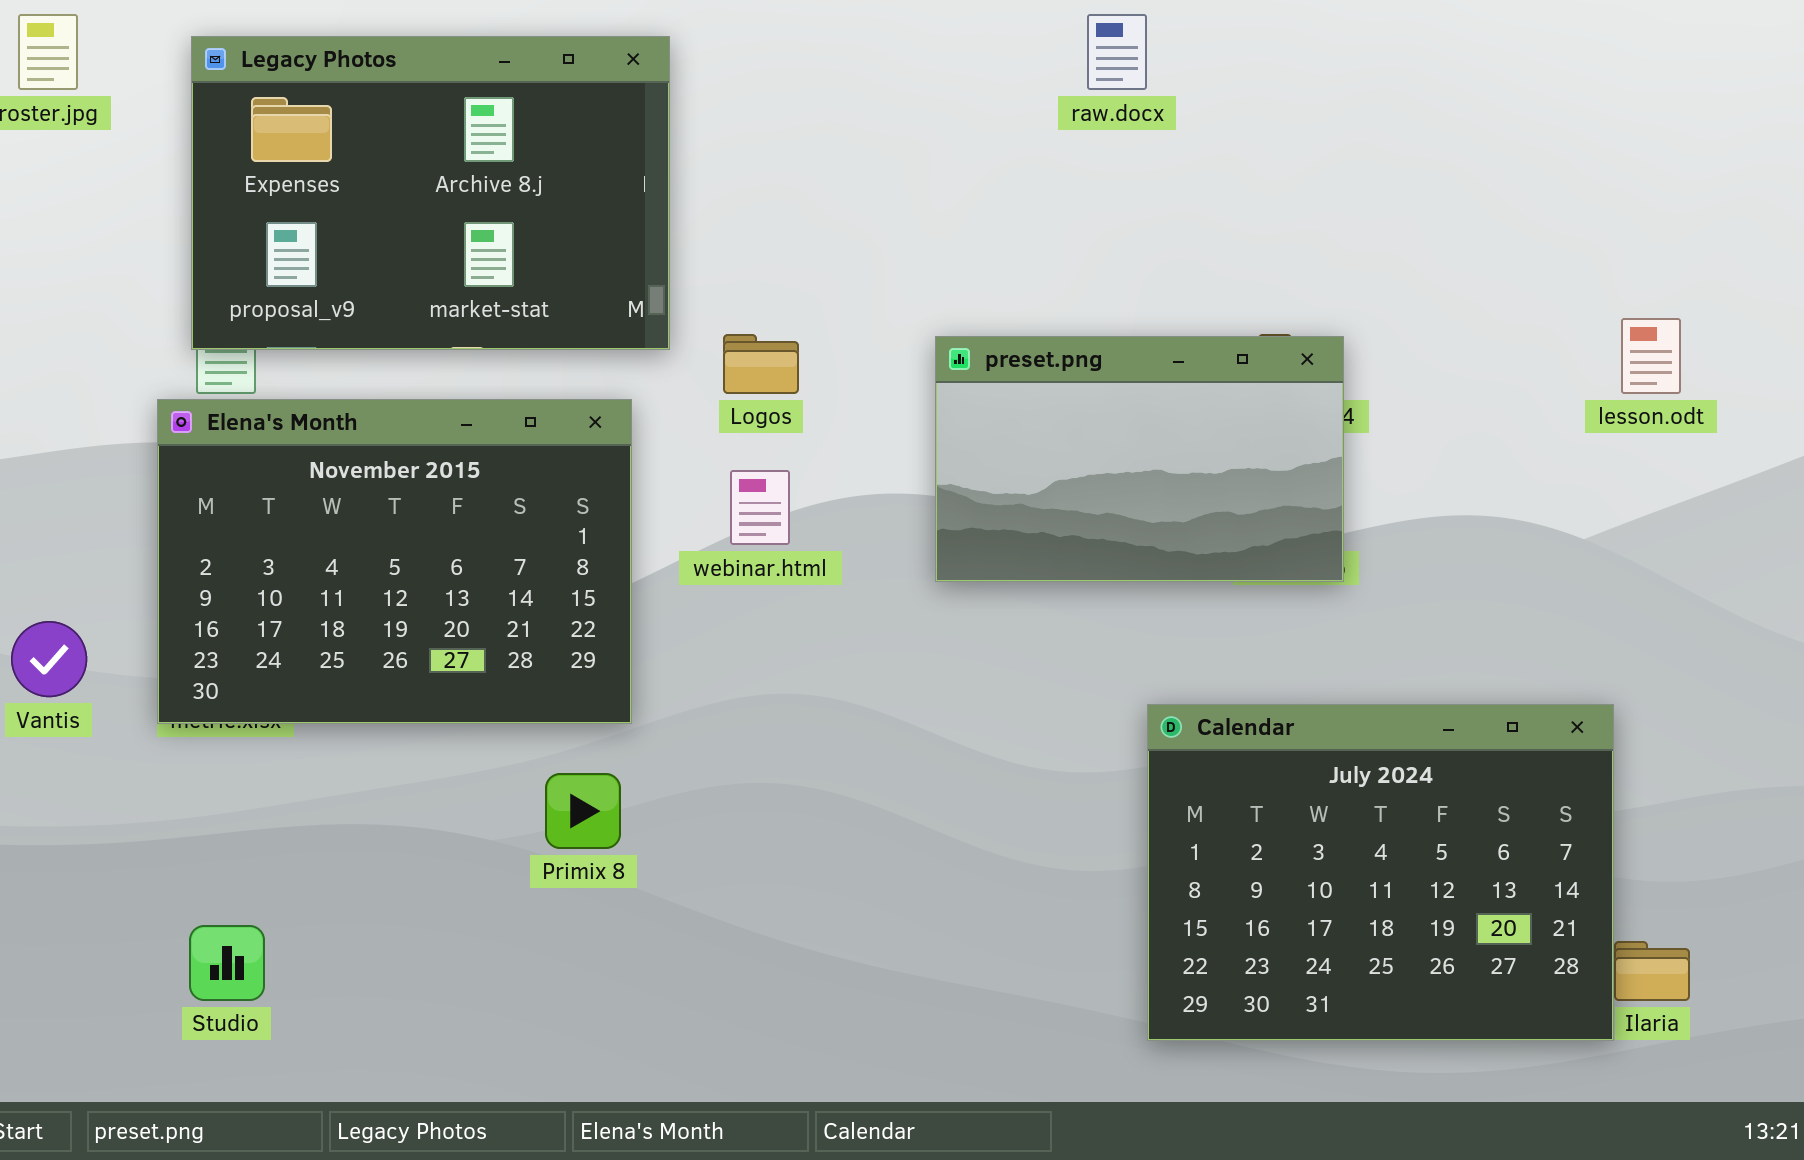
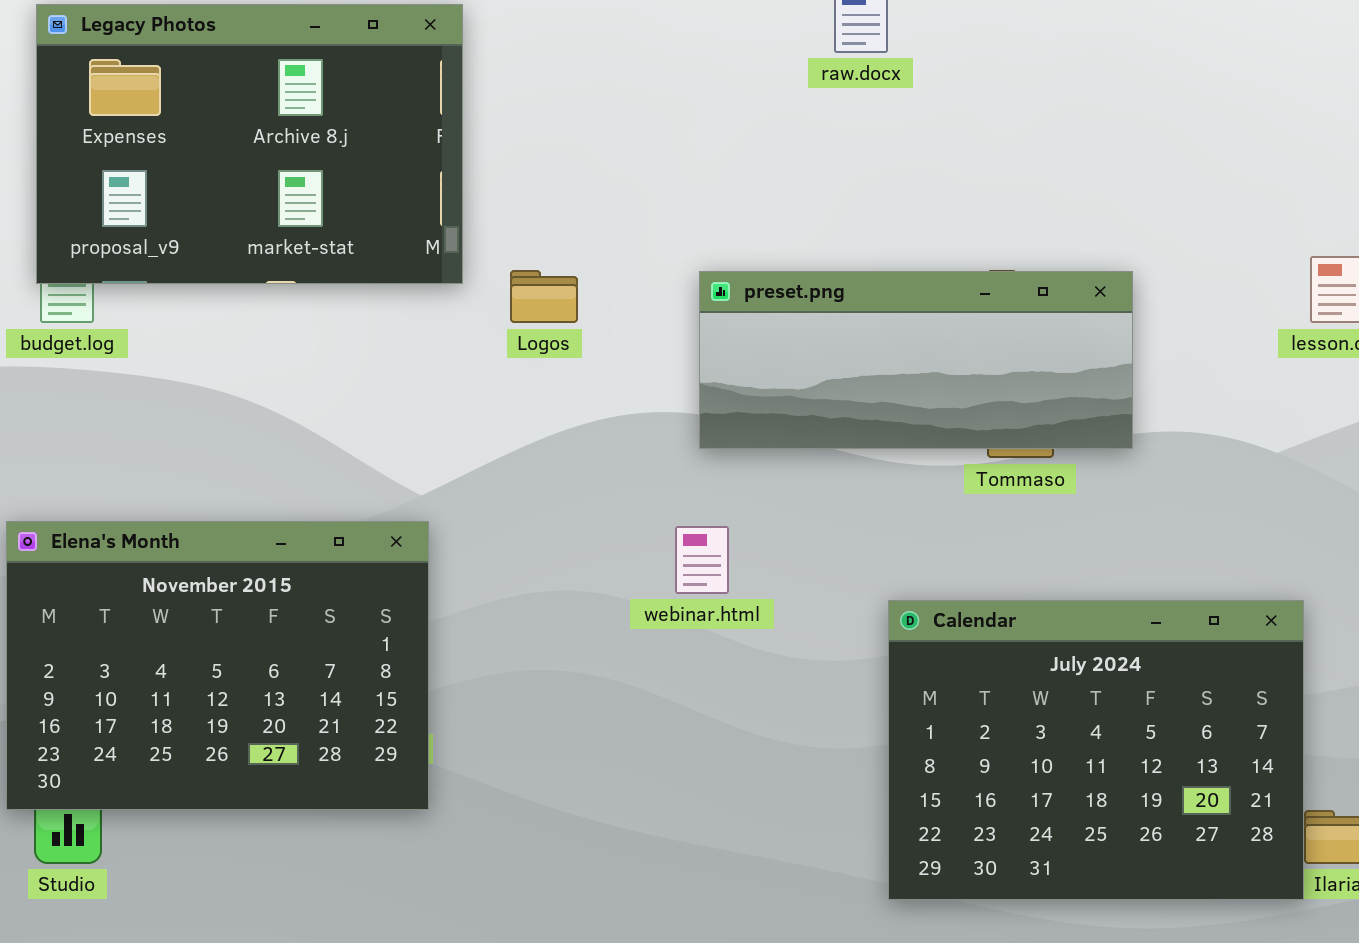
preset.png: [935,336,1344,582] -> [699,271,1133,449], resized
Elena's Month: [157,399,632,724] -> [6,521,429,810], moved
webinar.html: [730,470,790,545] -> [675,526,729,594], moved

